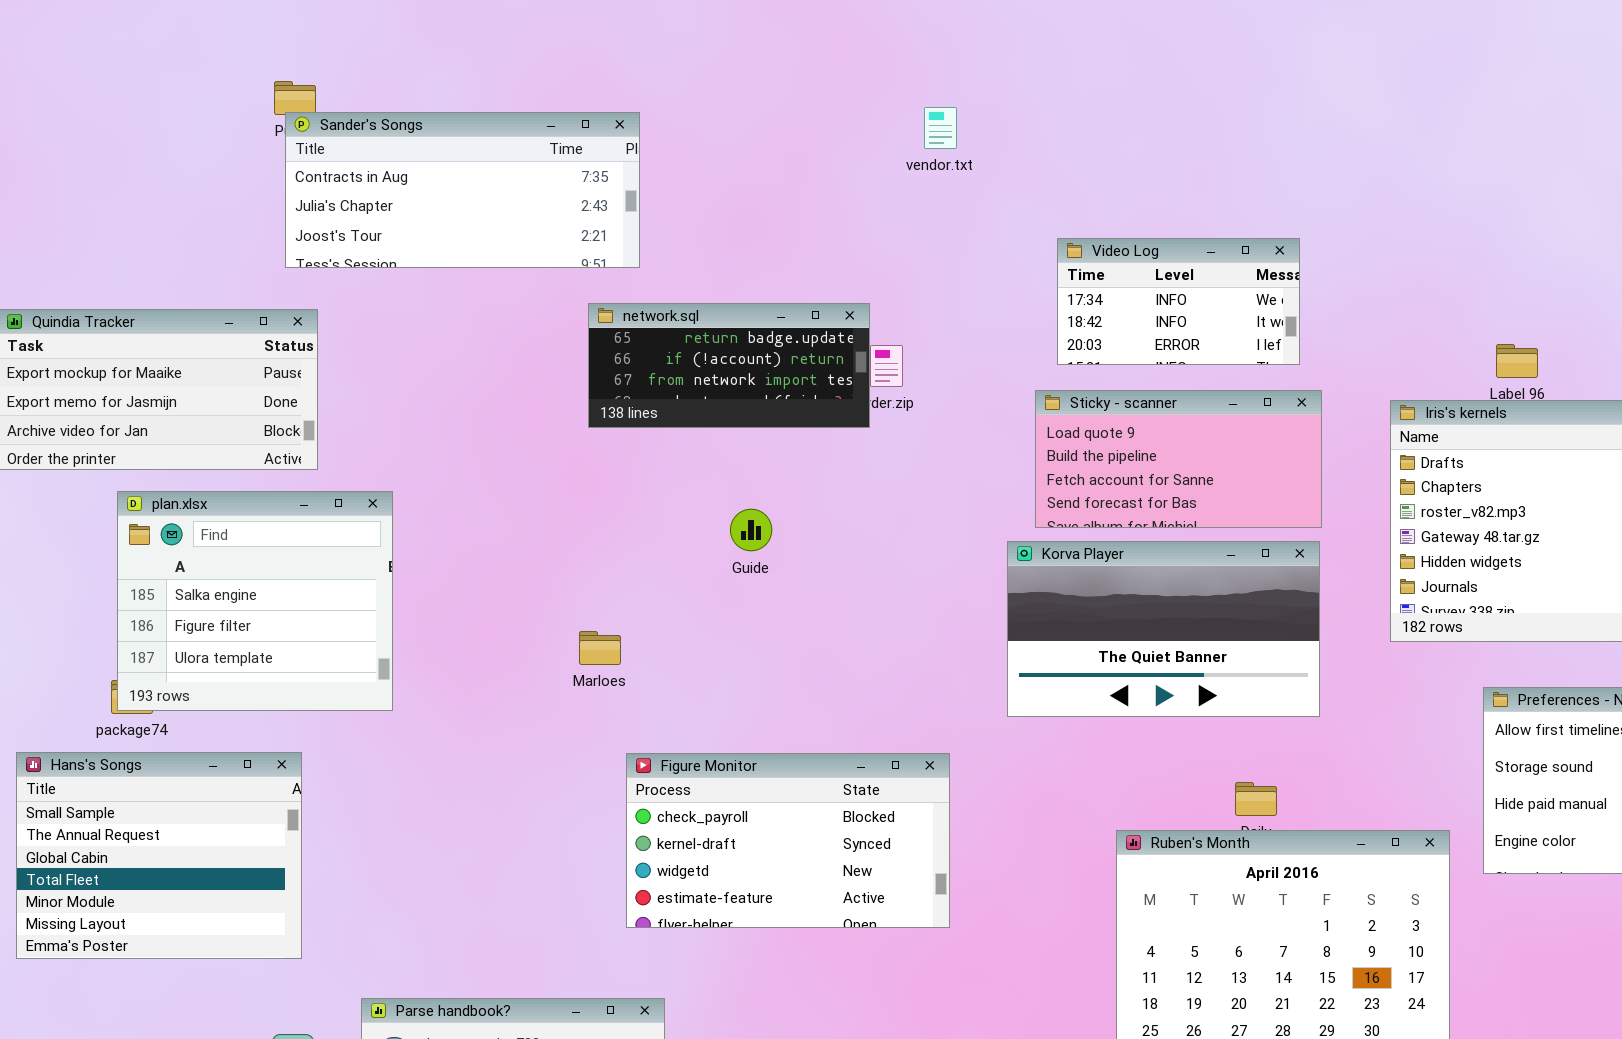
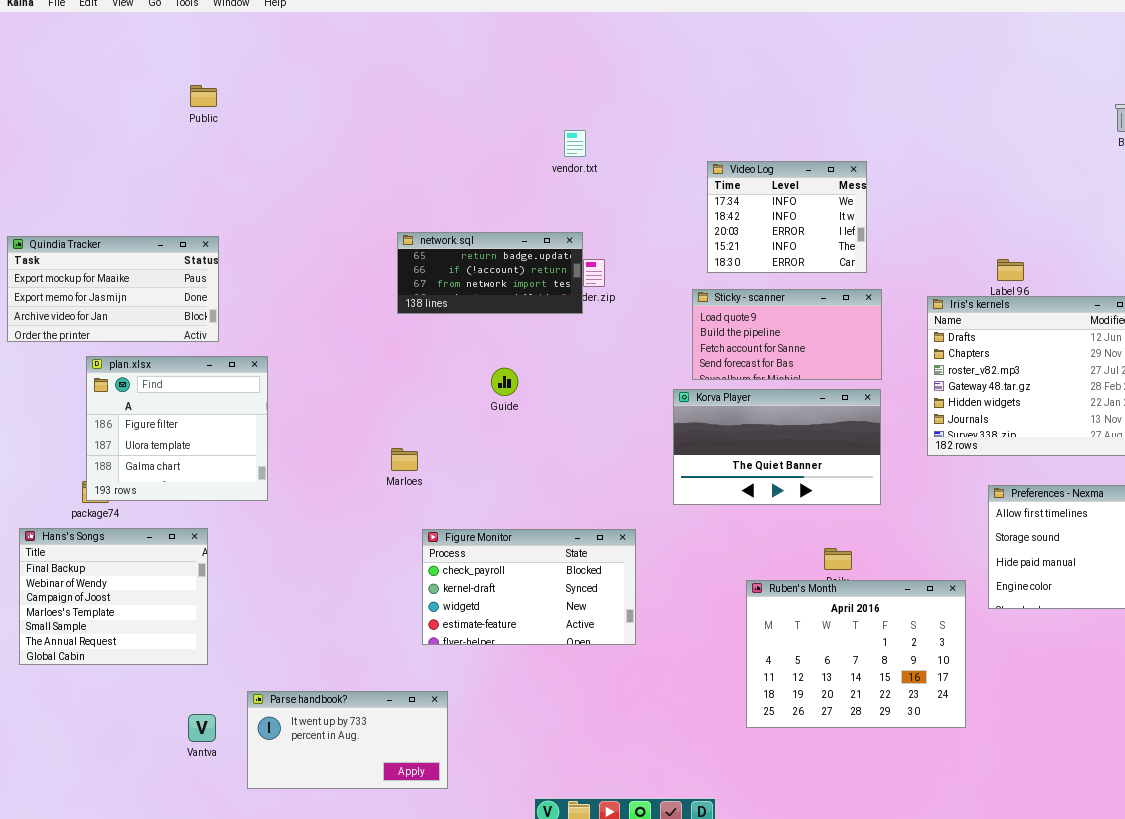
vendor.txt: [924,107,957,149] -> [564,130,586,157], moved
Sander's Songs: [285,112,640,268] -> none, closed
Video Log: [1057,238,1300,365] -> [707,161,867,273], resized
plan.xlsx: [117,491,393,711] -> [86,356,268,501], scrolled down 1 row
Hans's Songs: [16,752,302,959] -> [19,528,208,665], scrolled up 4 rows

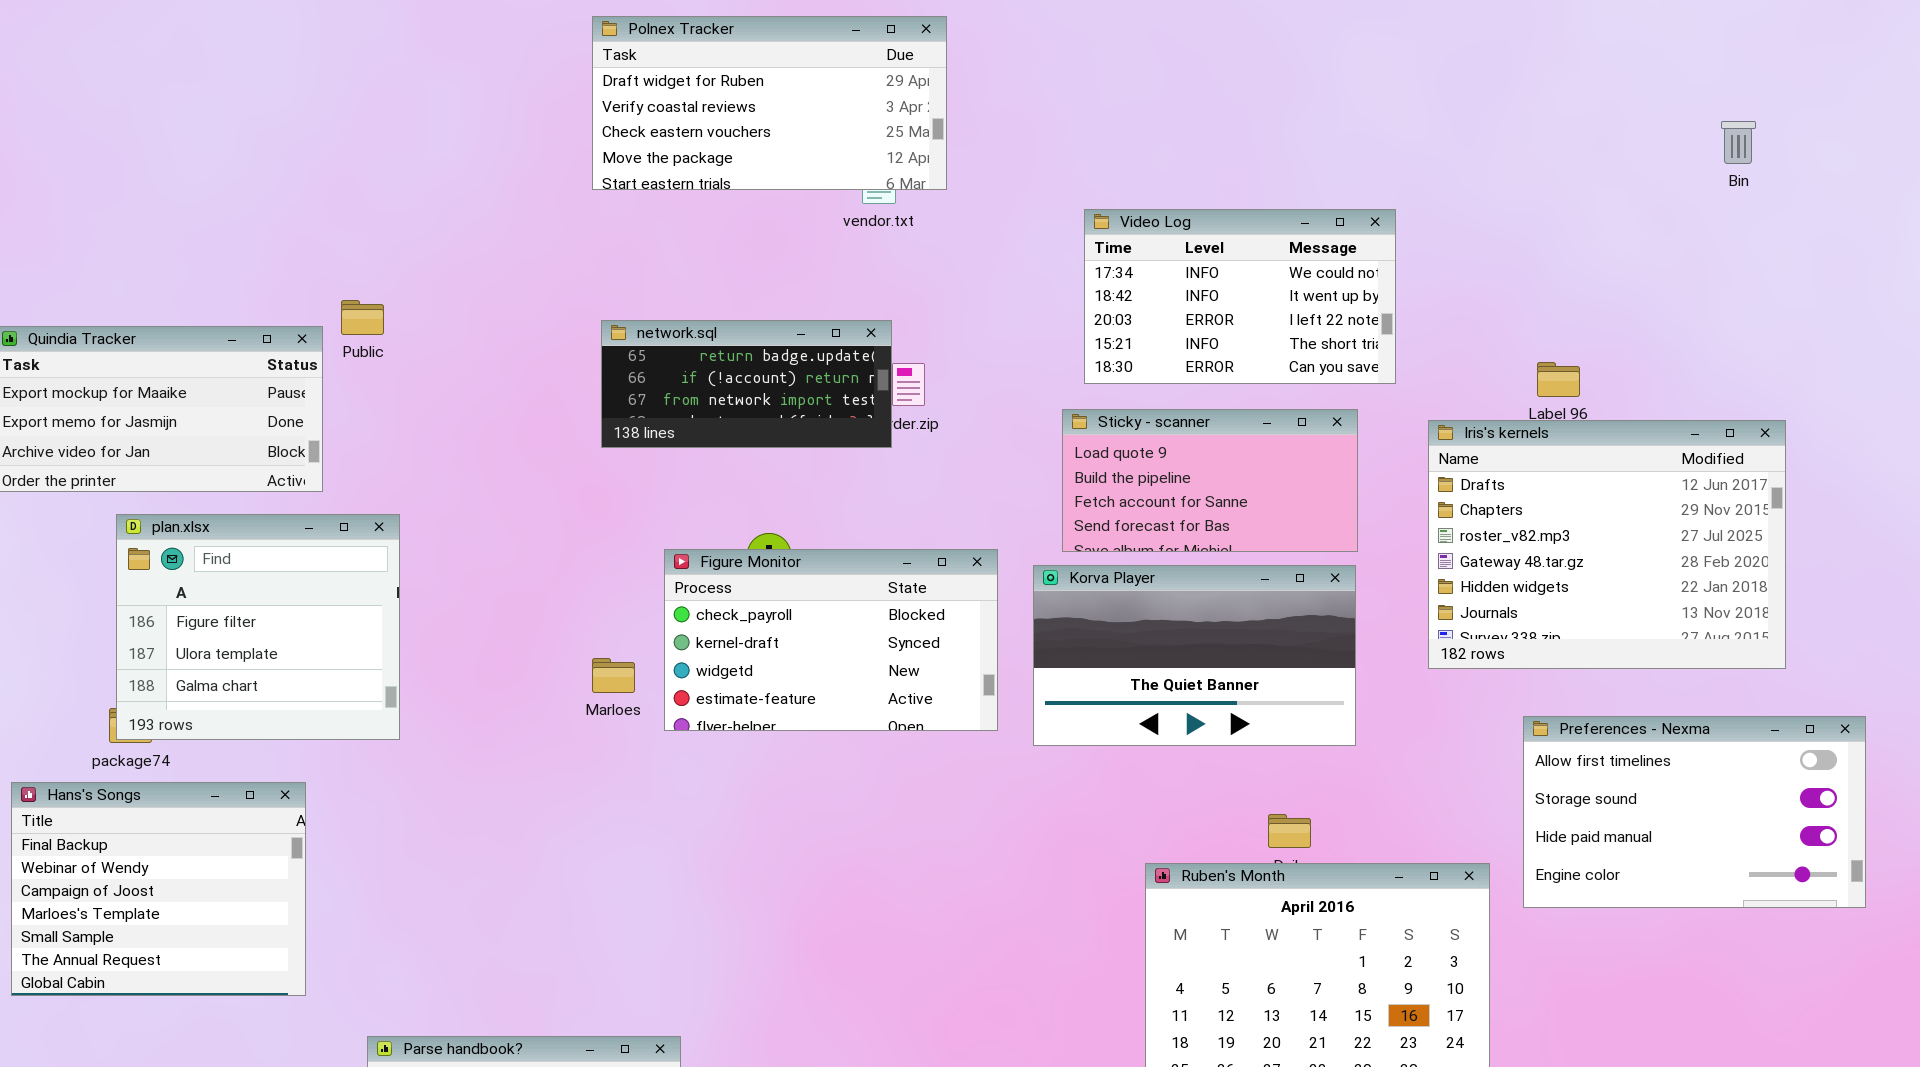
Polnex Tracker: none -> [592,16,947,190], opened
Public: [190,85,217,107] -> [341,300,384,335], moved
Video Log: [707,161,867,273] -> [1084,209,1396,384], resized
Figure Monitor: [422,529,636,645] -> [664,549,998,731], moved

